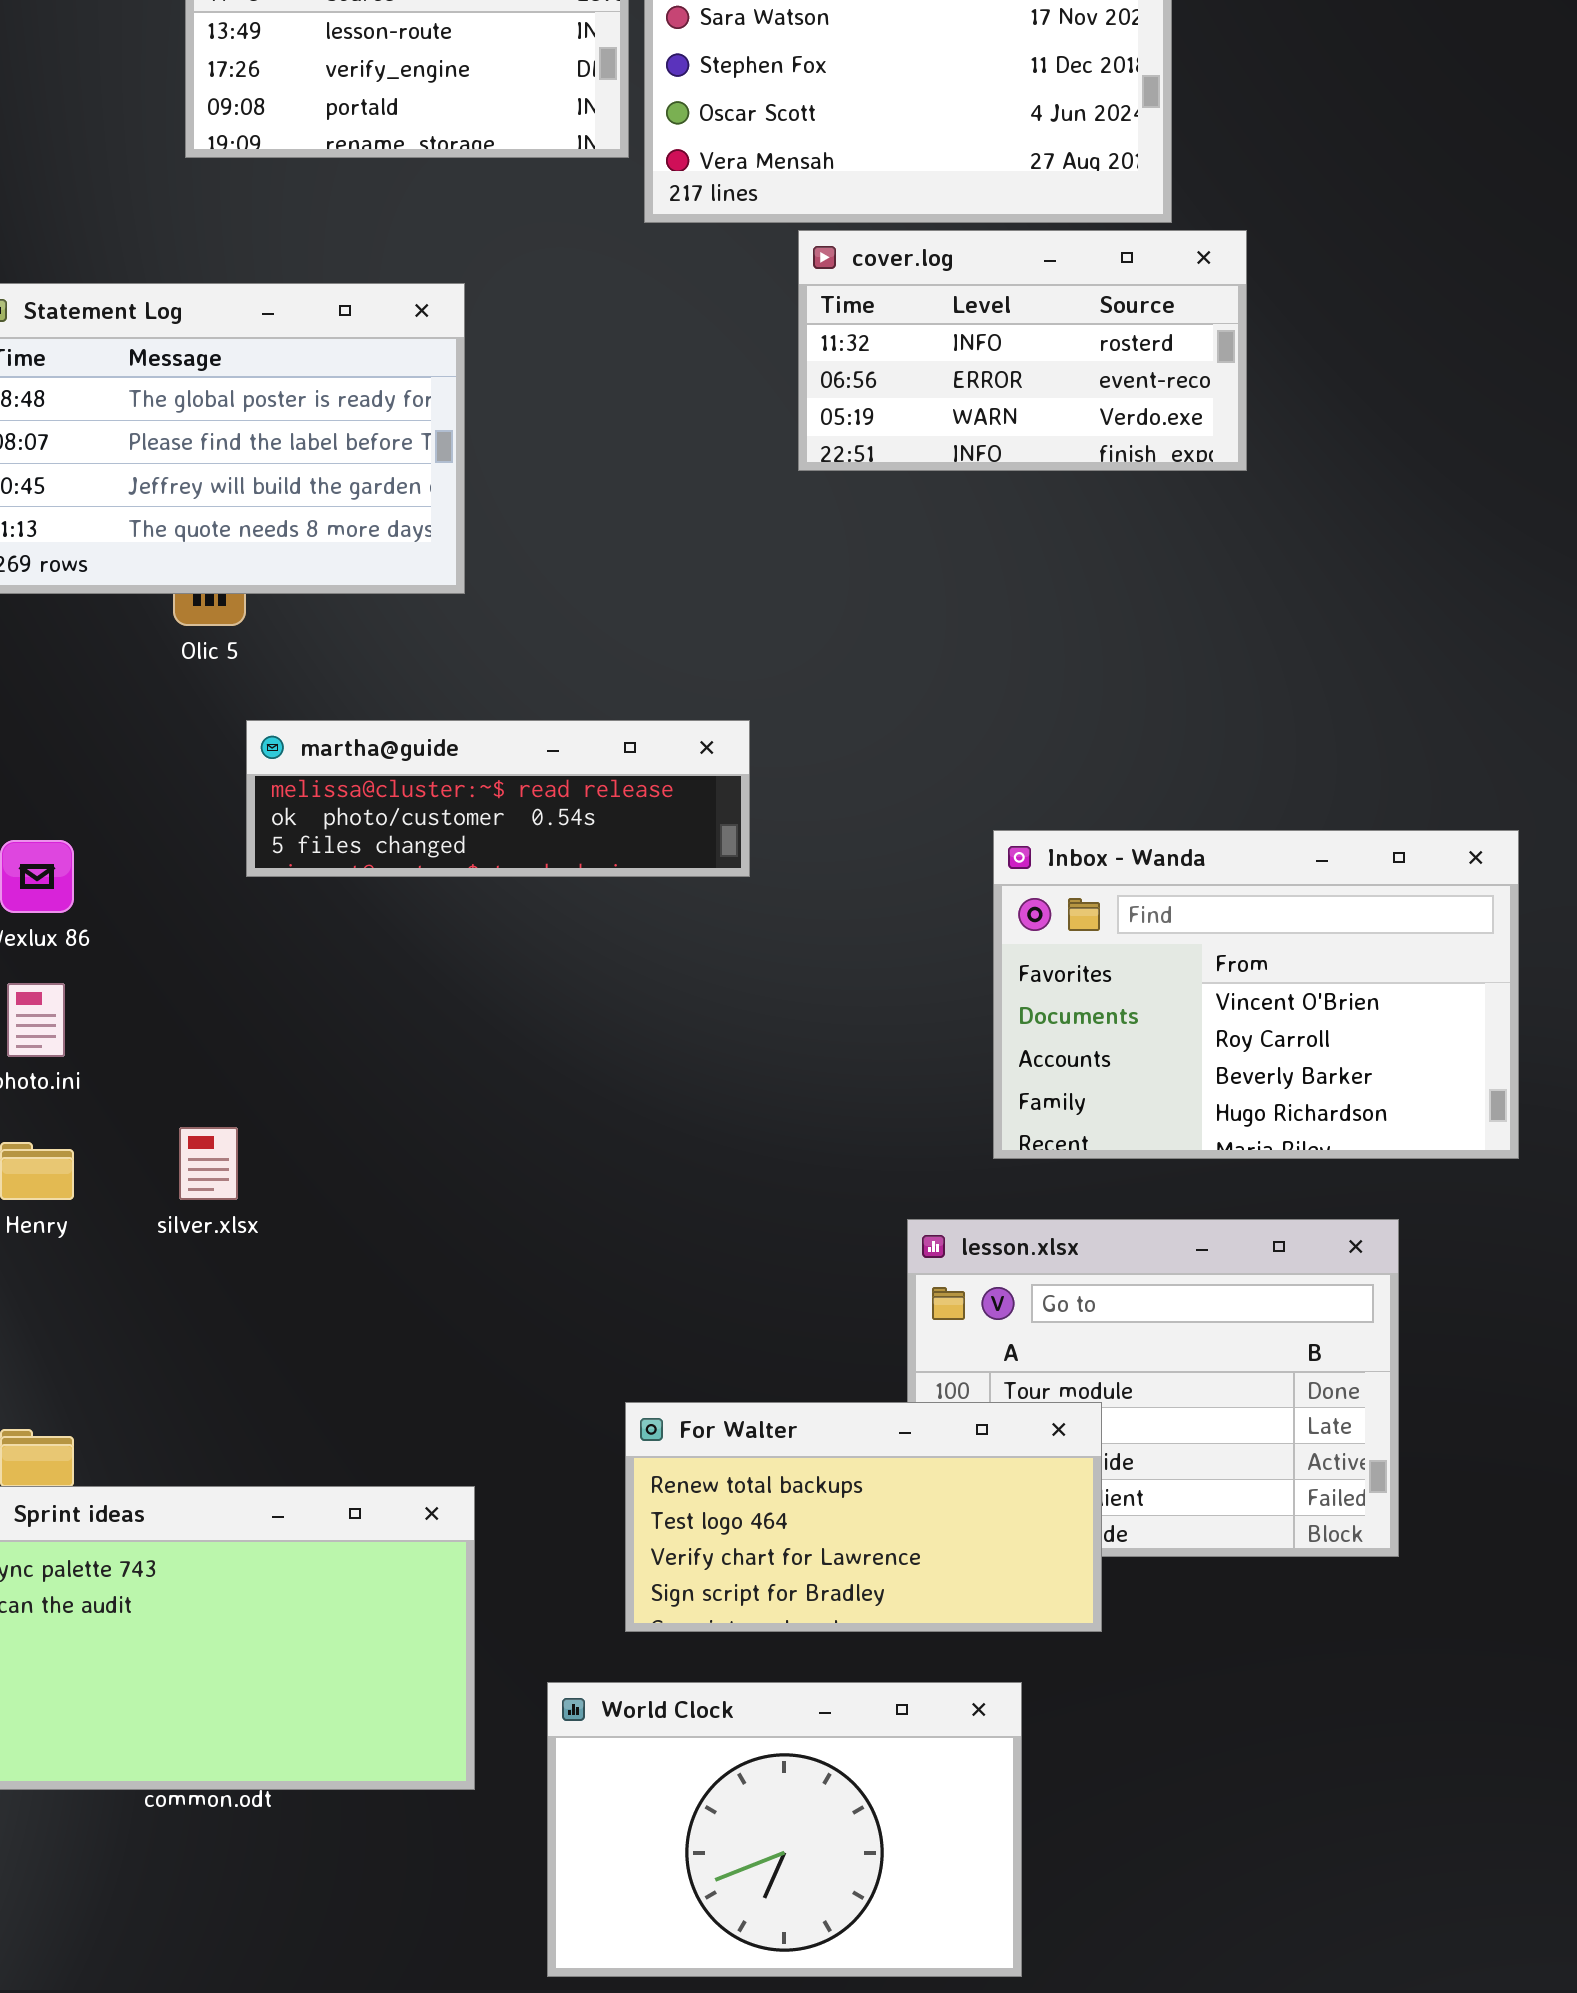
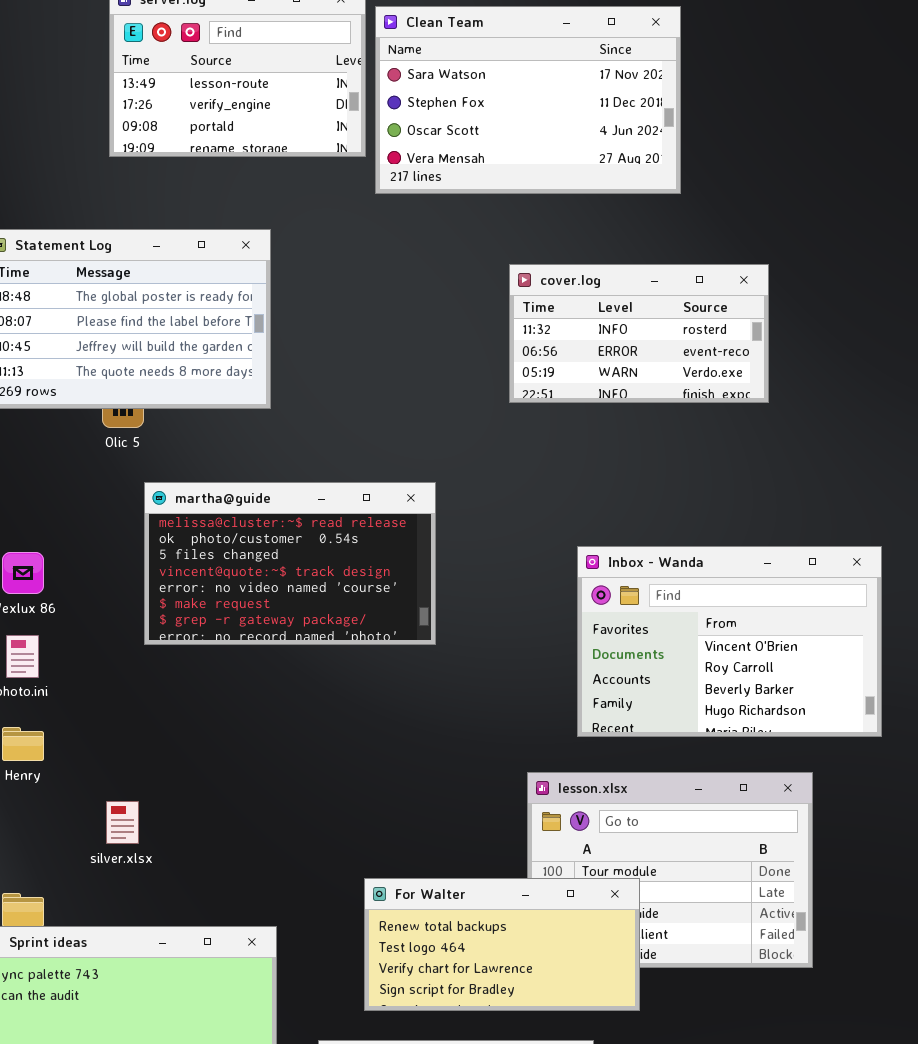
cover.log: [798,230,1247,471] -> [509,264,769,403], moved
martha@guide: [246,720,750,877] -> [144,482,436,645], resized
silver.xlsx: [179,1127,238,1200] -> [106,801,139,844], moved

